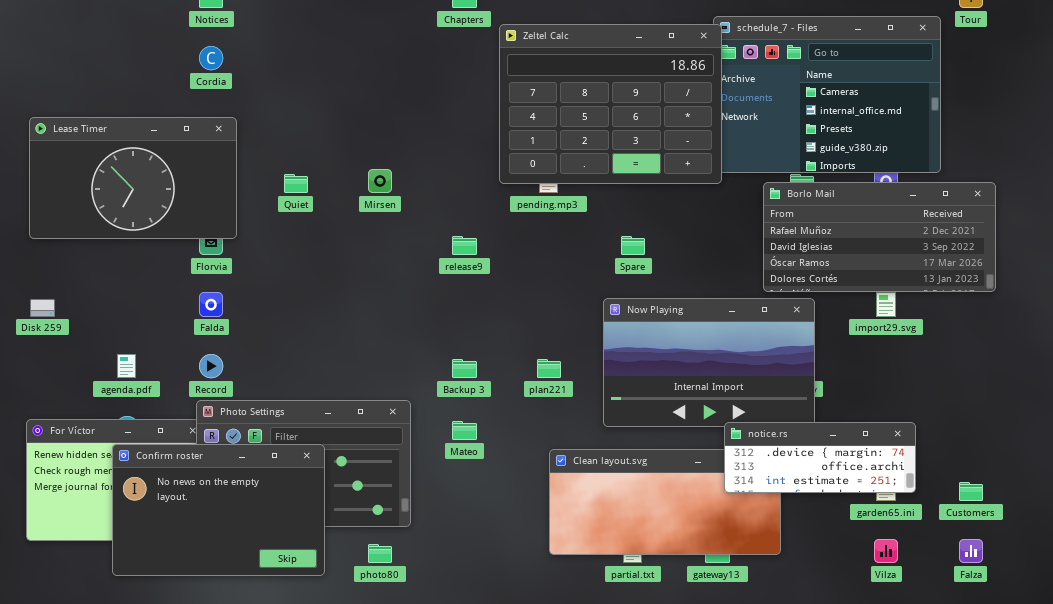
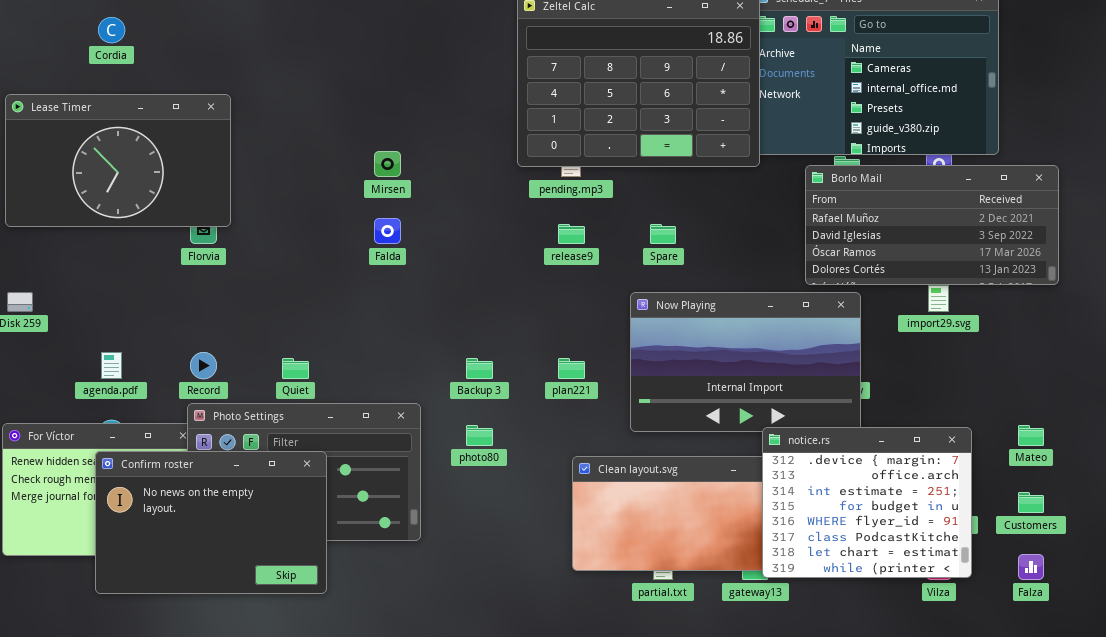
Cordia: [199,46,223,70] -> [98,17,125,43], moved
Quiet: [284,174,308,193] -> [282,358,309,379], moved
release9: [452,236,477,255] -> [558,224,585,244], moved
Falda: [199,292,223,317] -> [374,218,401,244], moved
Mateo: [452,421,477,440] -> [1018,425,1044,446], moved
notice.rs: [724,422,916,493] -> [762,427,972,578], resized
photo80: [368,544,392,563] -> [466,425,493,446], moved

